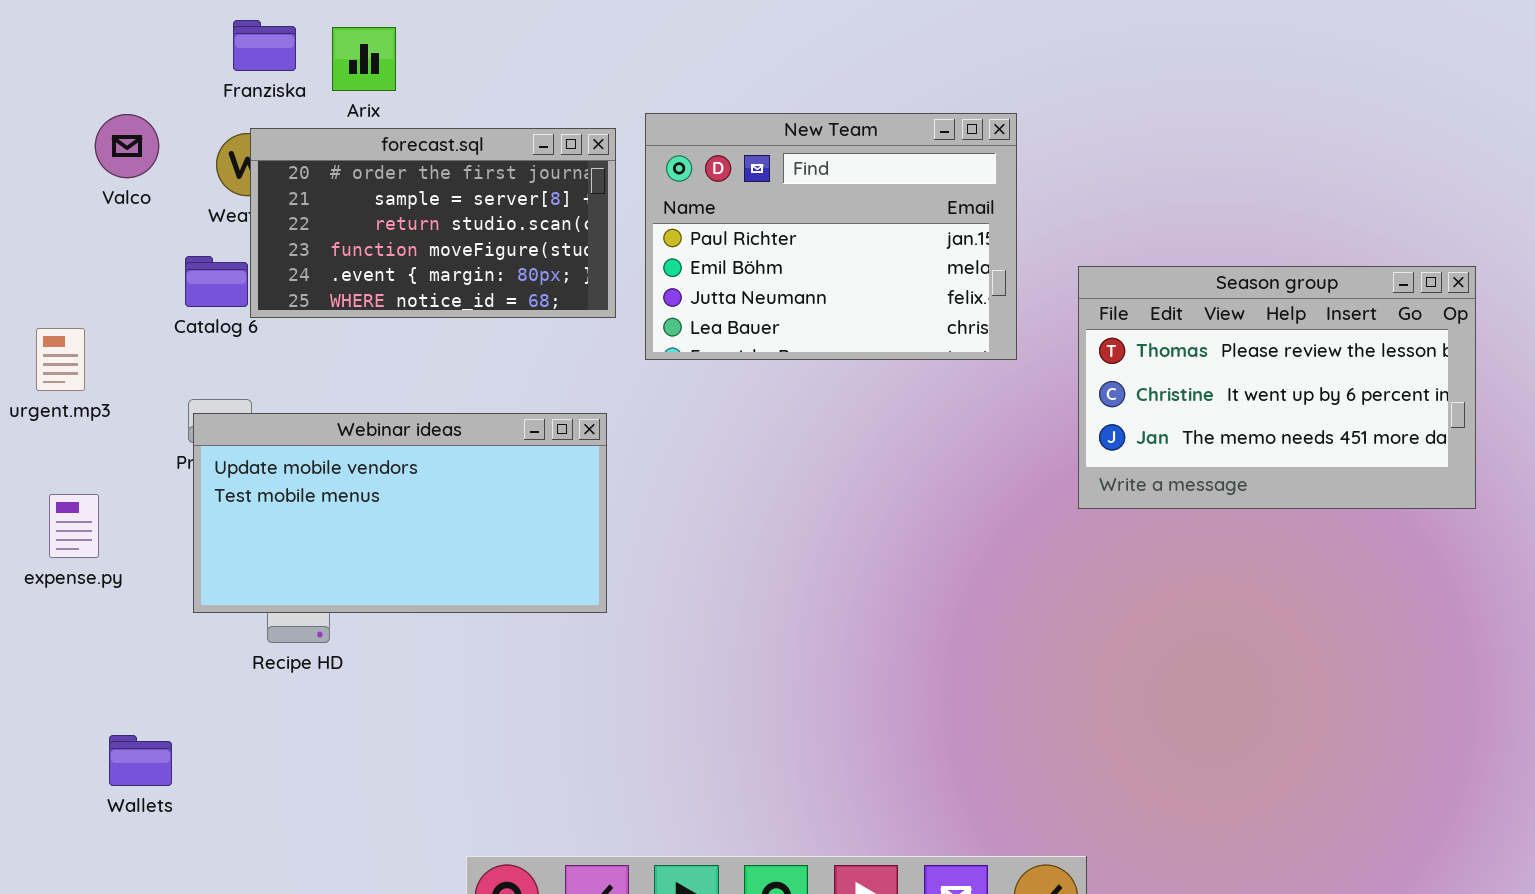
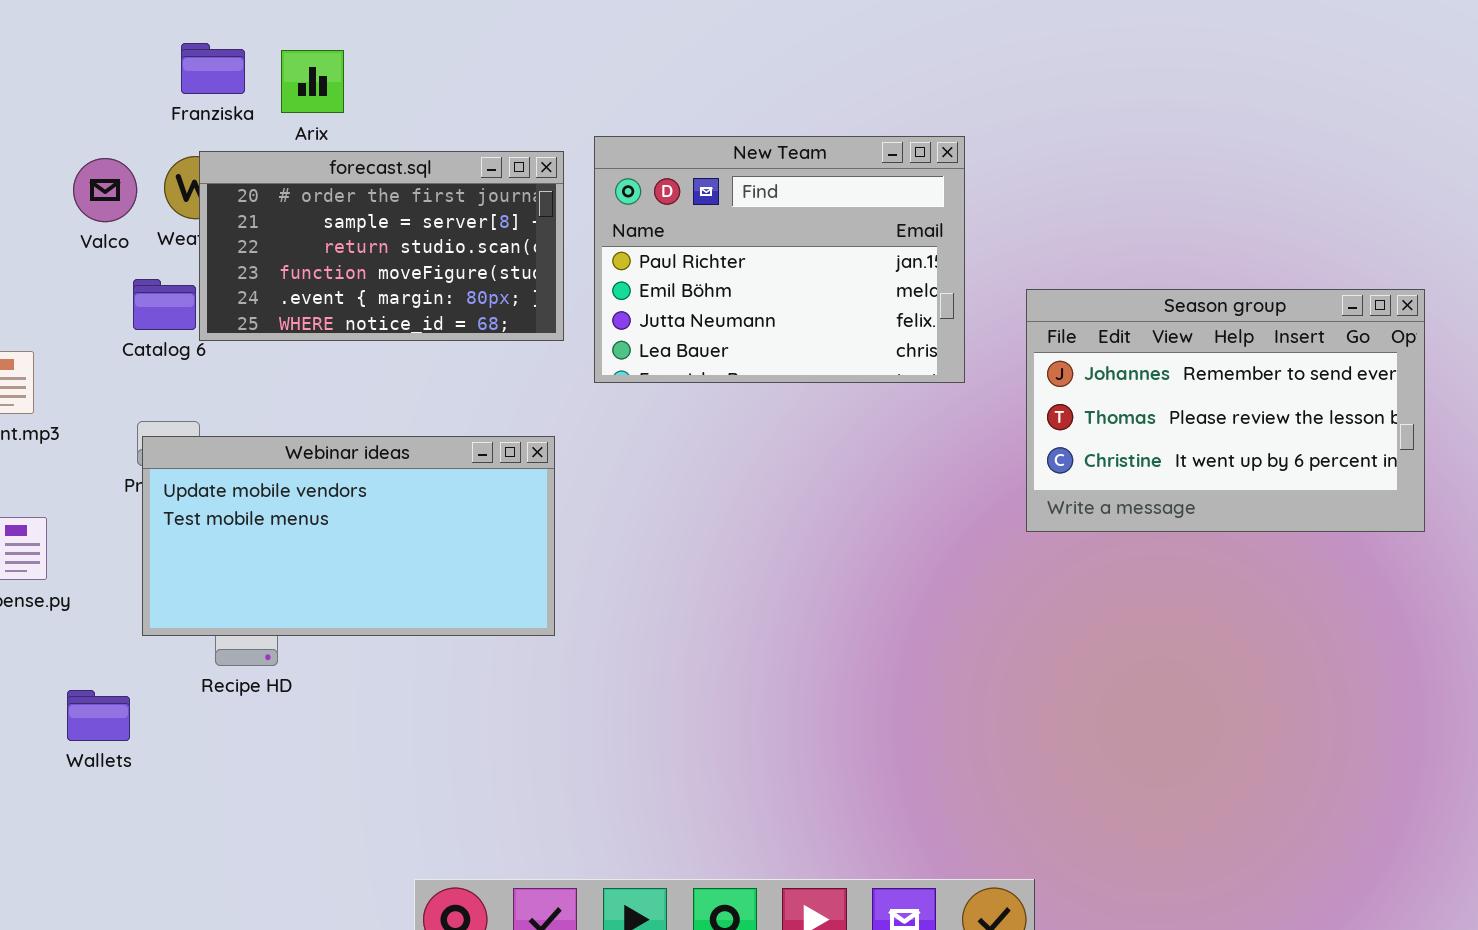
Valco: [95,114,159,178] -> [73,158,137,222], moved
Season group: [1078,266,1476,509] -> [1026,289,1425,532], scrolled up 1 row
Wallets: [109,735,172,786] -> [67,690,130,741], moved

